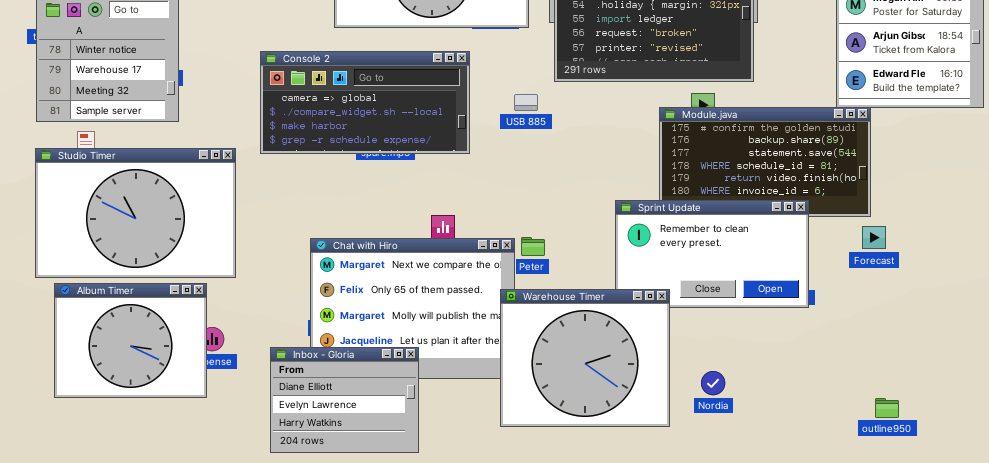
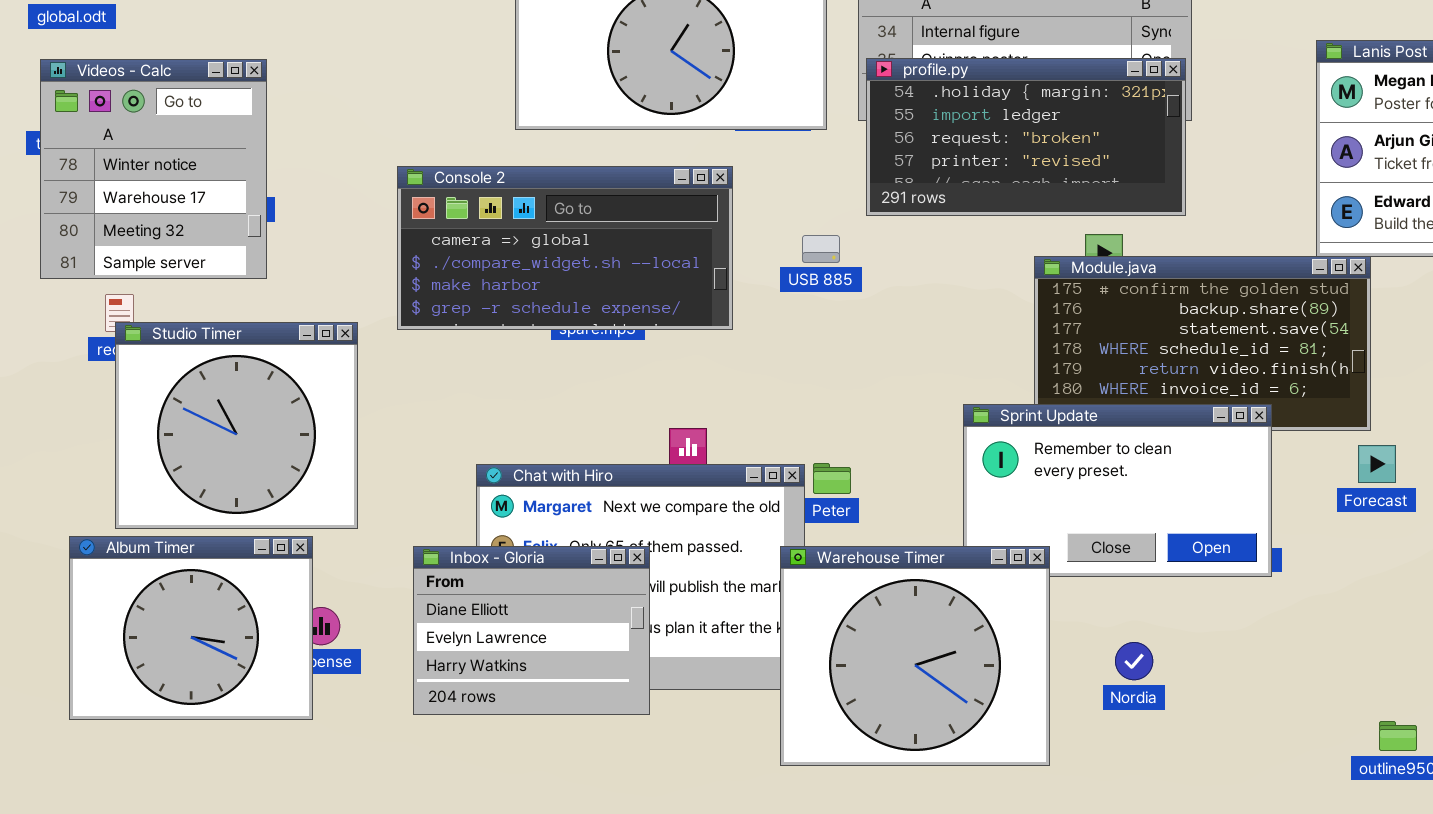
Studio Timer: [35,148,236,278] -> [115,322,358,529], resized
Inbox - Gloria: [270,347,419,453] -> [413,546,650,715], moved
Nordia: [701,371,725,395] -> [1115,642,1153,680], moved

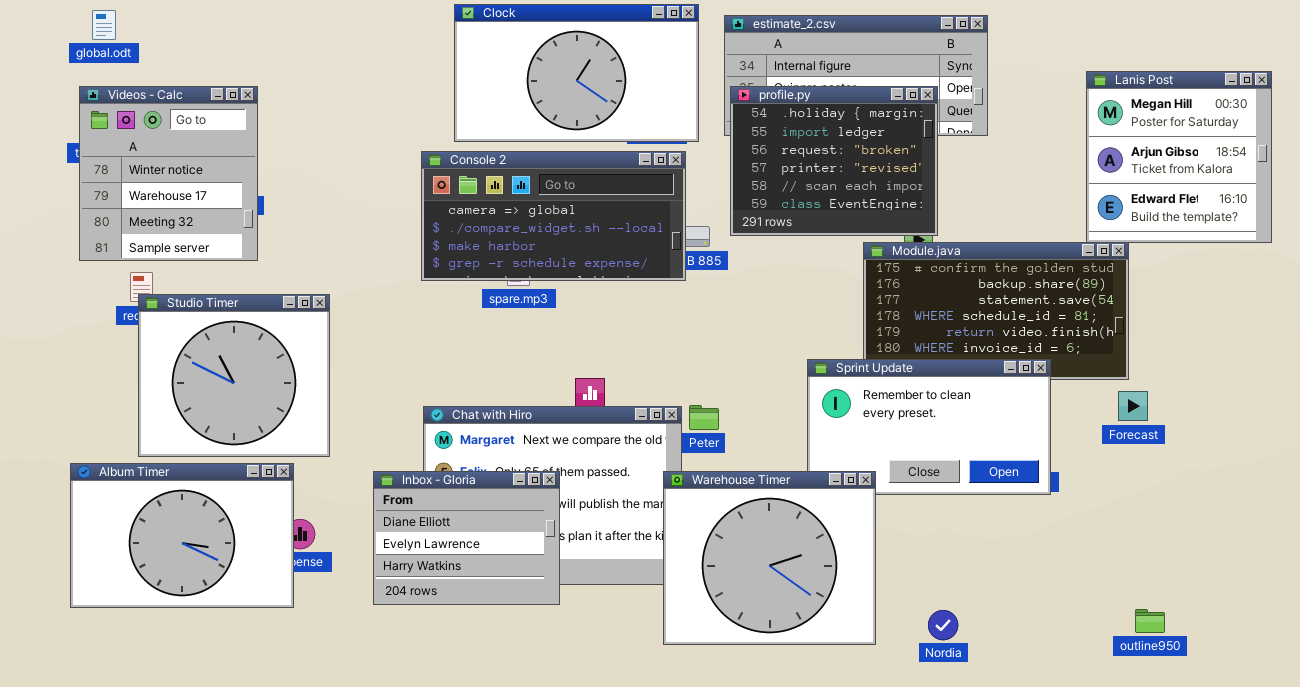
profile.py: [866,58,1186,216] -> [730,86,938,236], resized
Console 2: [397,166,733,330] -> [421,151,686,281], moved
Album Timer: [69,536,313,720] -> [70,463,294,608], resized
Nordia: [1115,642,1153,680] -> [928,610,958,640], moved

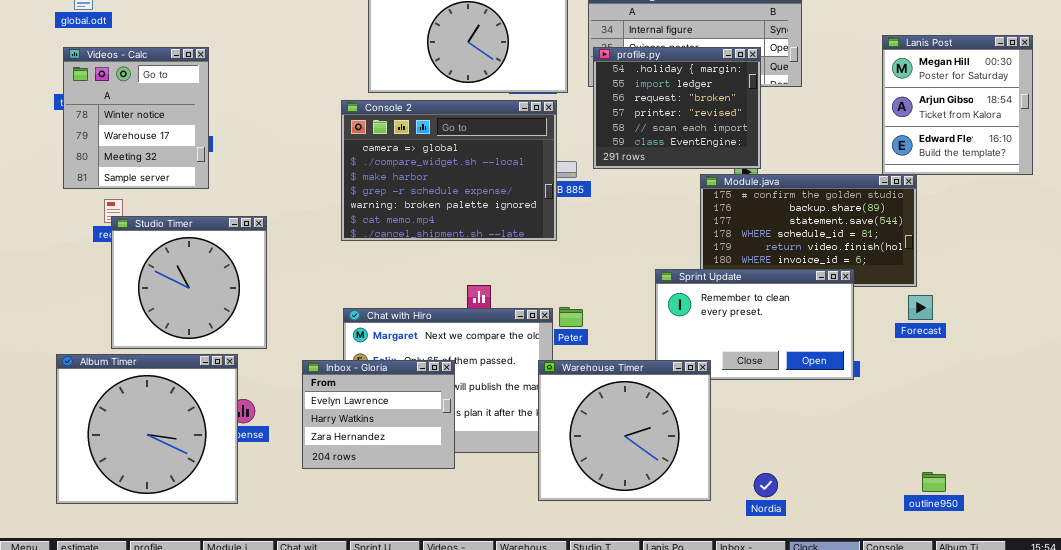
Console 2: [421,151,686,281] -> [341,100,557,241], resized
Album Timer: [70,463,294,608] -> [56,354,238,504], resized
Inbox - Gloria: [373,471,560,605] -> [302,360,455,469], scrolled down 1 row

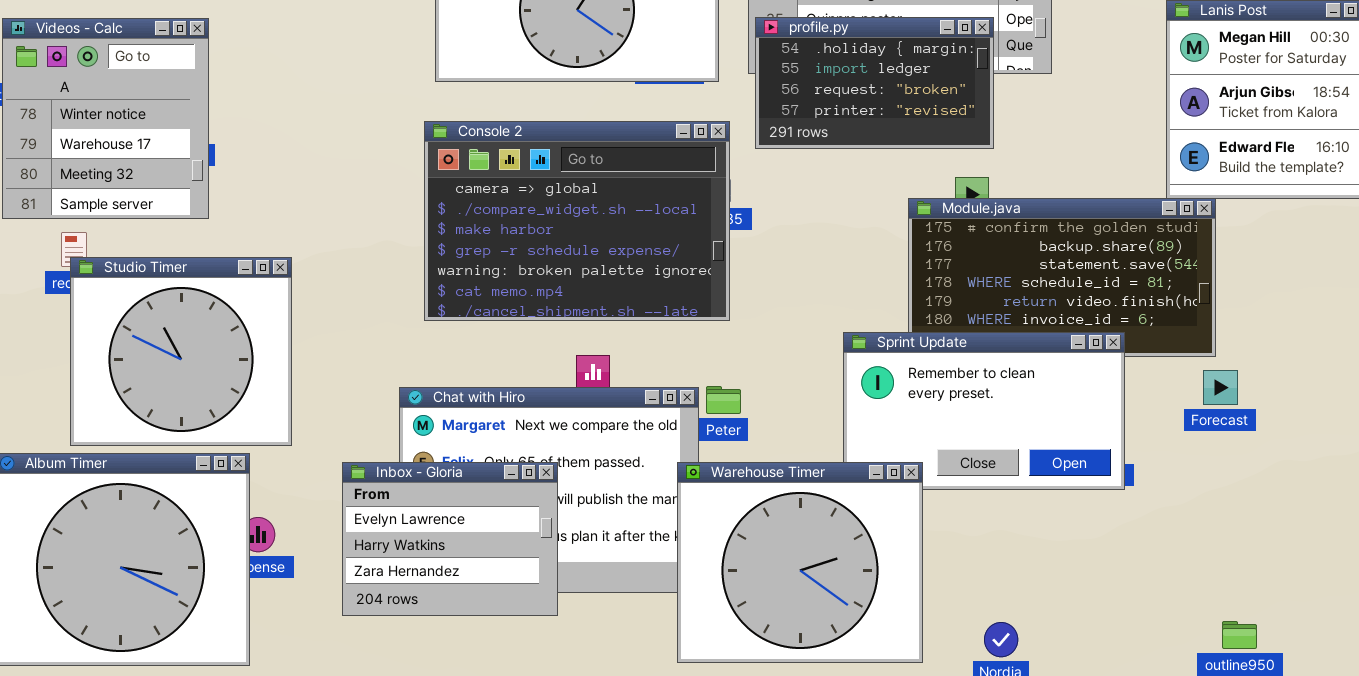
profile.py: [593,47,761,169] -> [755,17,994,149], resized
Console 2: [341,100,557,241] -> [424,121,730,321], moved

